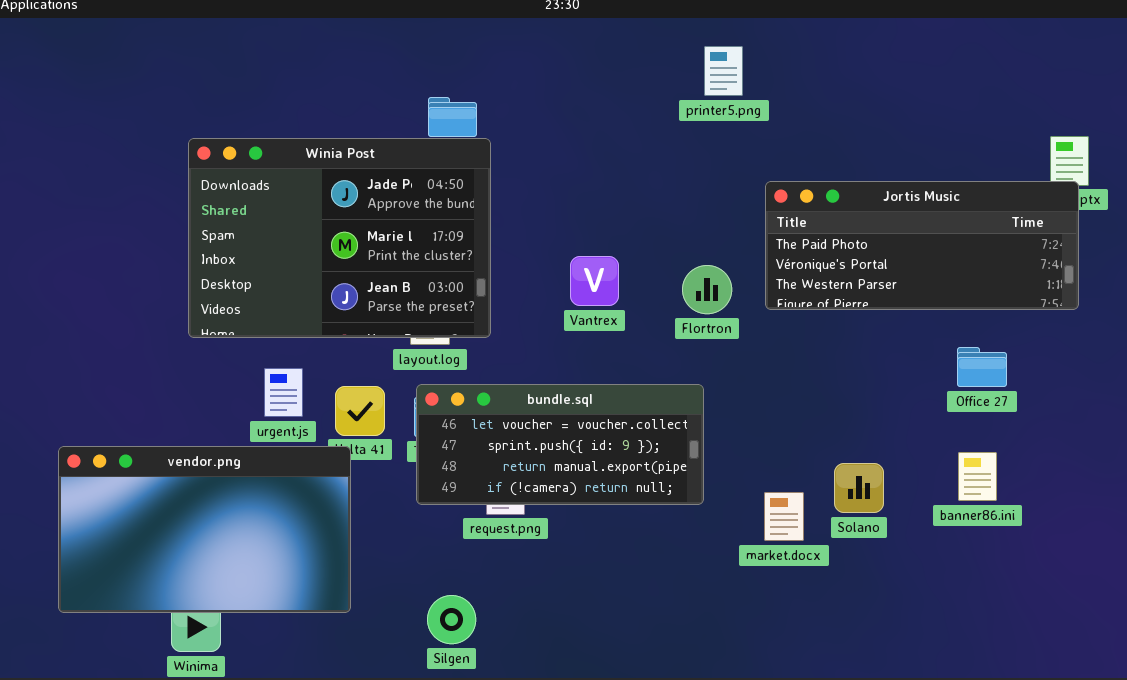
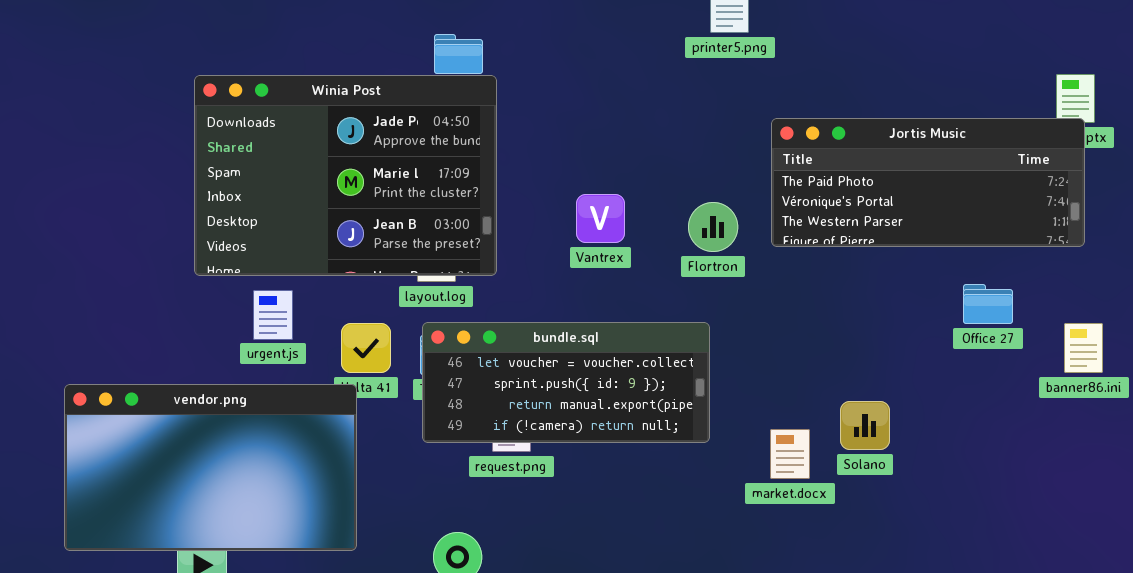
urgent.js: [264,368,303,417] -> [253,290,293,340], moved
banner86.ini: [958,452,997,501] -> [1064,323,1103,373], moved

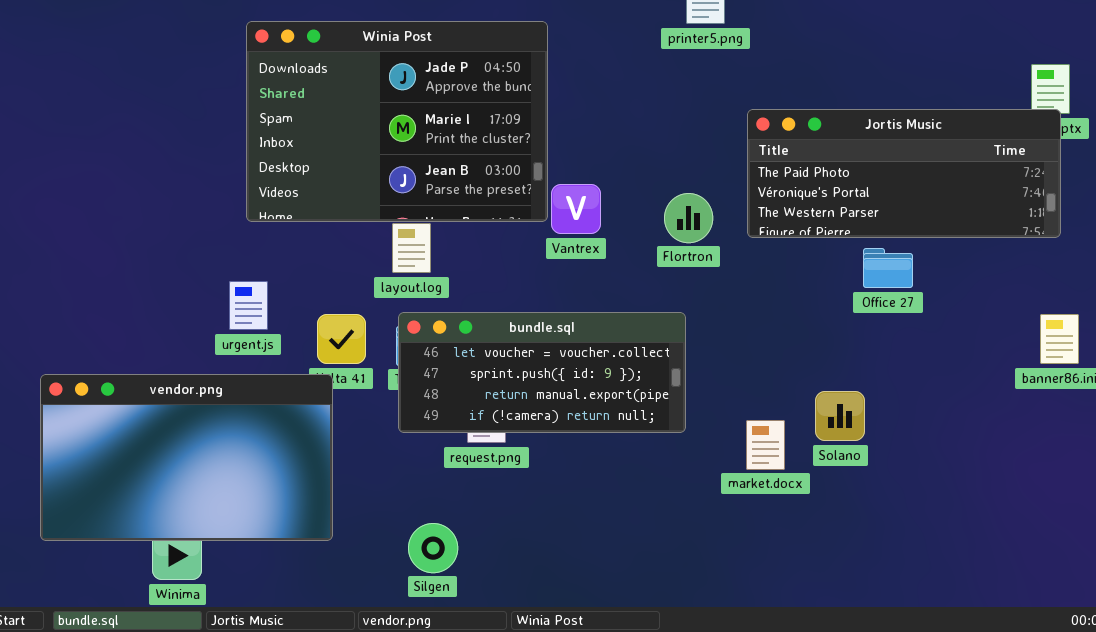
Winia Post: [194,75,497,276] -> [246,21,548,222], moved
Office 27: [963,284,1013,324] -> [863,248,913,288], moved

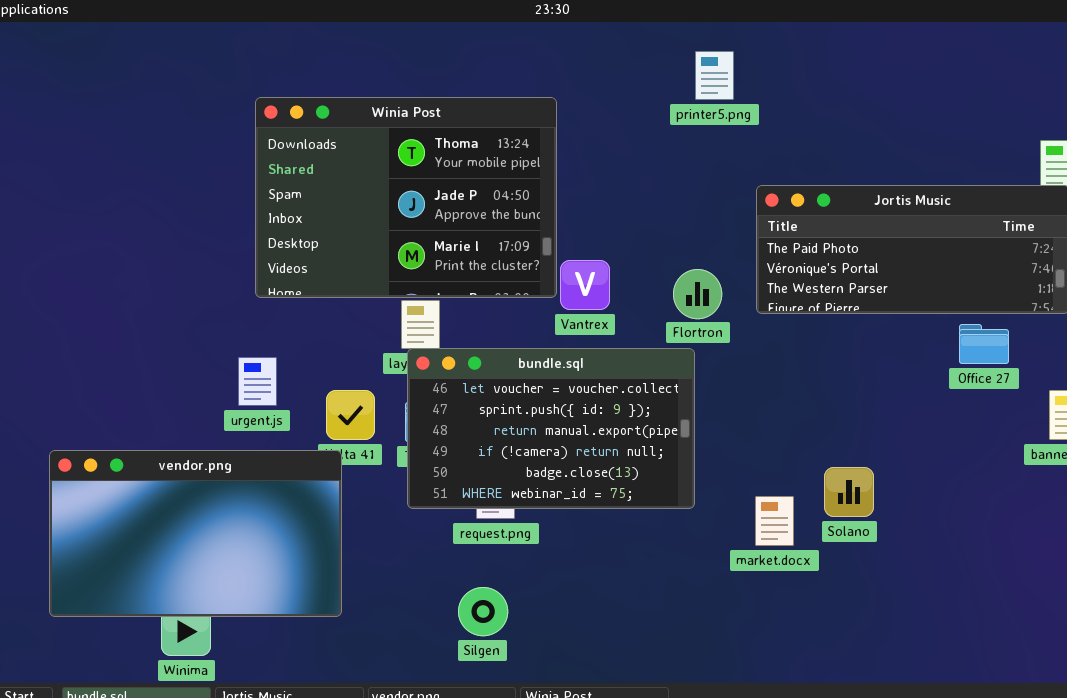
Winia Post: [246,21,548,222] -> [255,97,557,298], scrolled up 1 row
Office 27: [863,248,913,288] -> [959,324,1009,364], moved
bundle.sql: [398,312,686,433] -> [407,348,695,509], resized
Silgen: [408,523,458,573] -> [458,587,508,636], moved

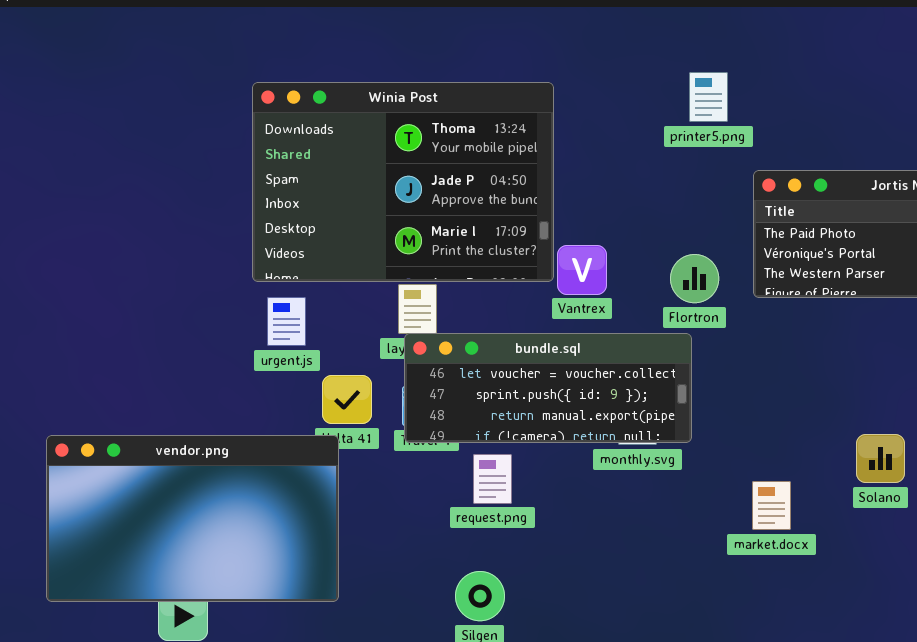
printer5.png: [695,51,734,100] -> [689,72,728,122], moved
bundle.sql: [407,348,695,509] -> [404,333,692,443], resized
urgent.js: [238,357,277,406] -> [267,297,306,346], moved
Solano: [824,467,874,517] -> [856,434,905,483], moved

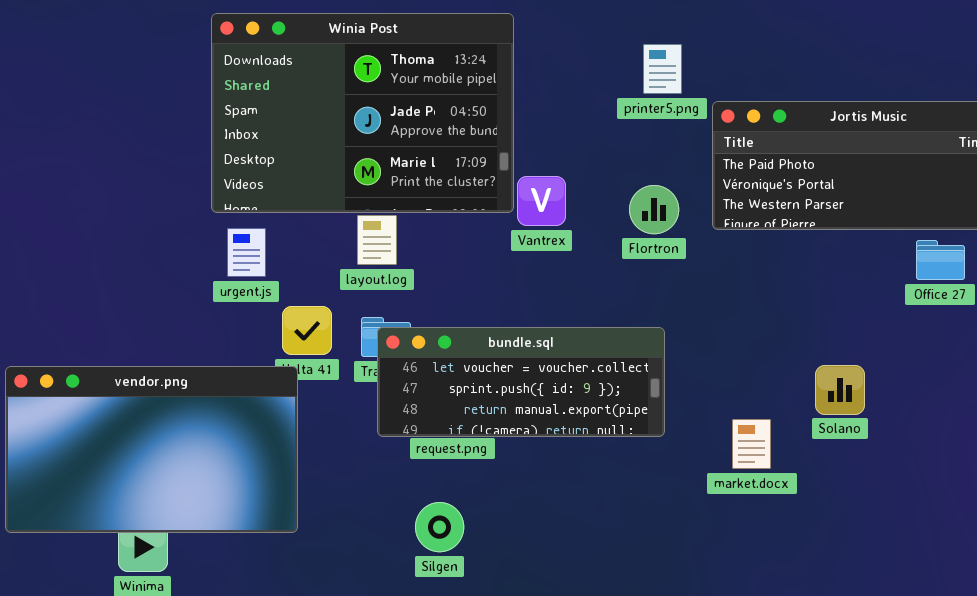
printer5.png: [689,72,728,122] -> [643,44,682,94], moved
bundle.sql: [404,333,692,443] -> [377,327,665,437], moved
market.docx: [752,481,791,530] -> [732,419,771,469], moved

